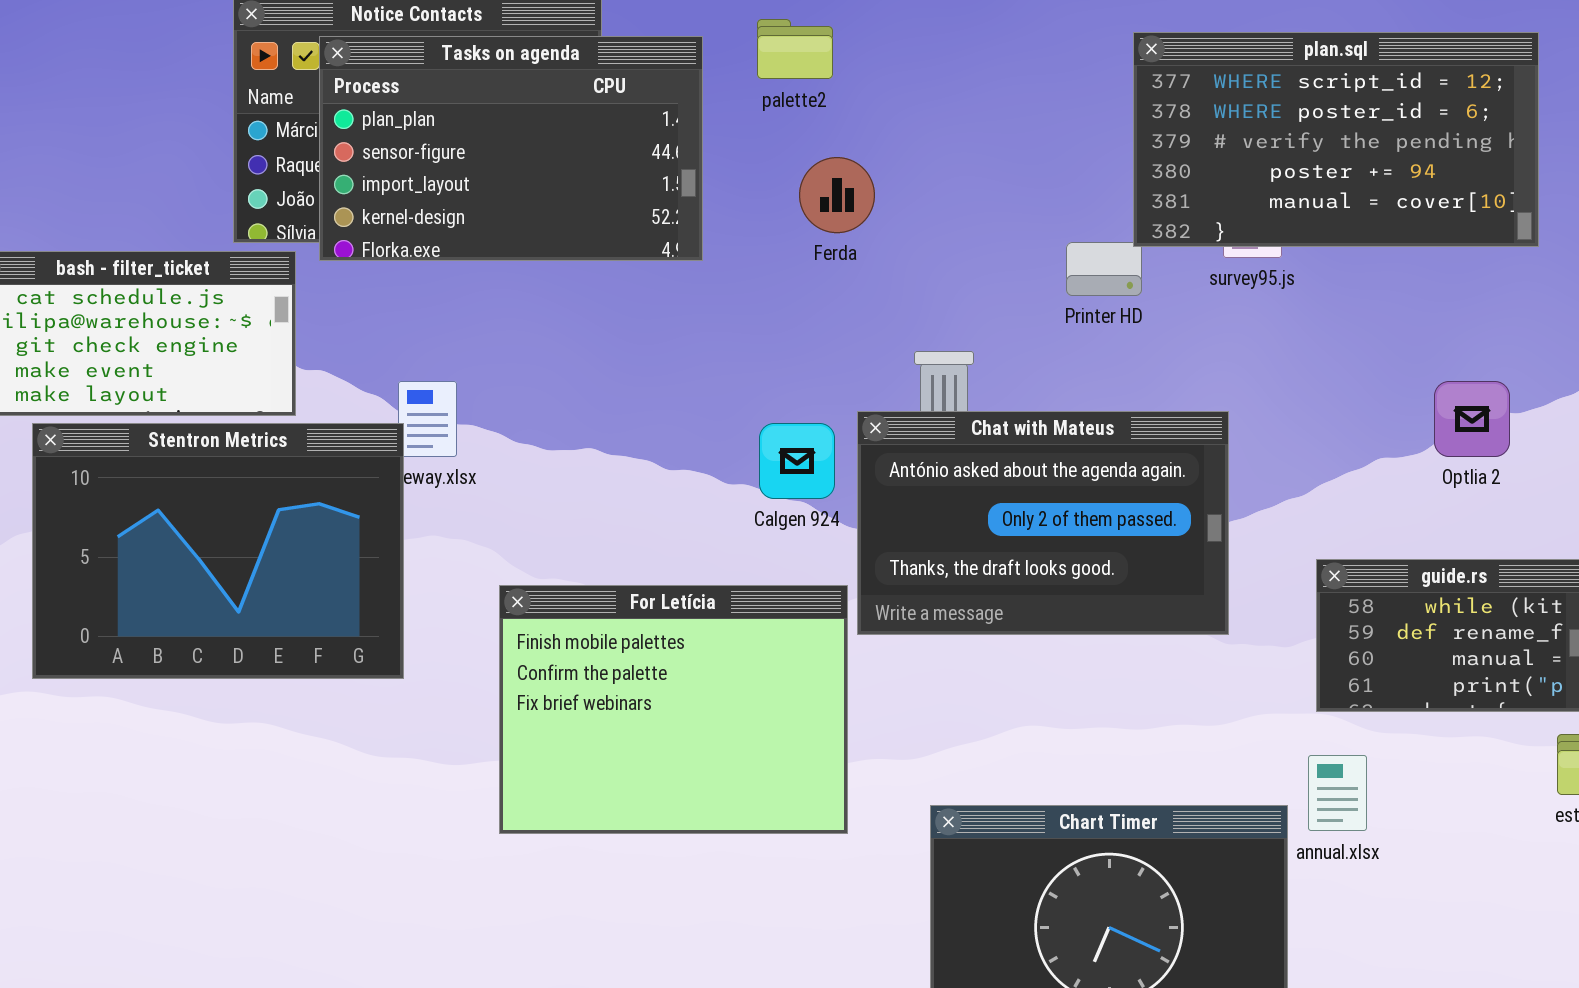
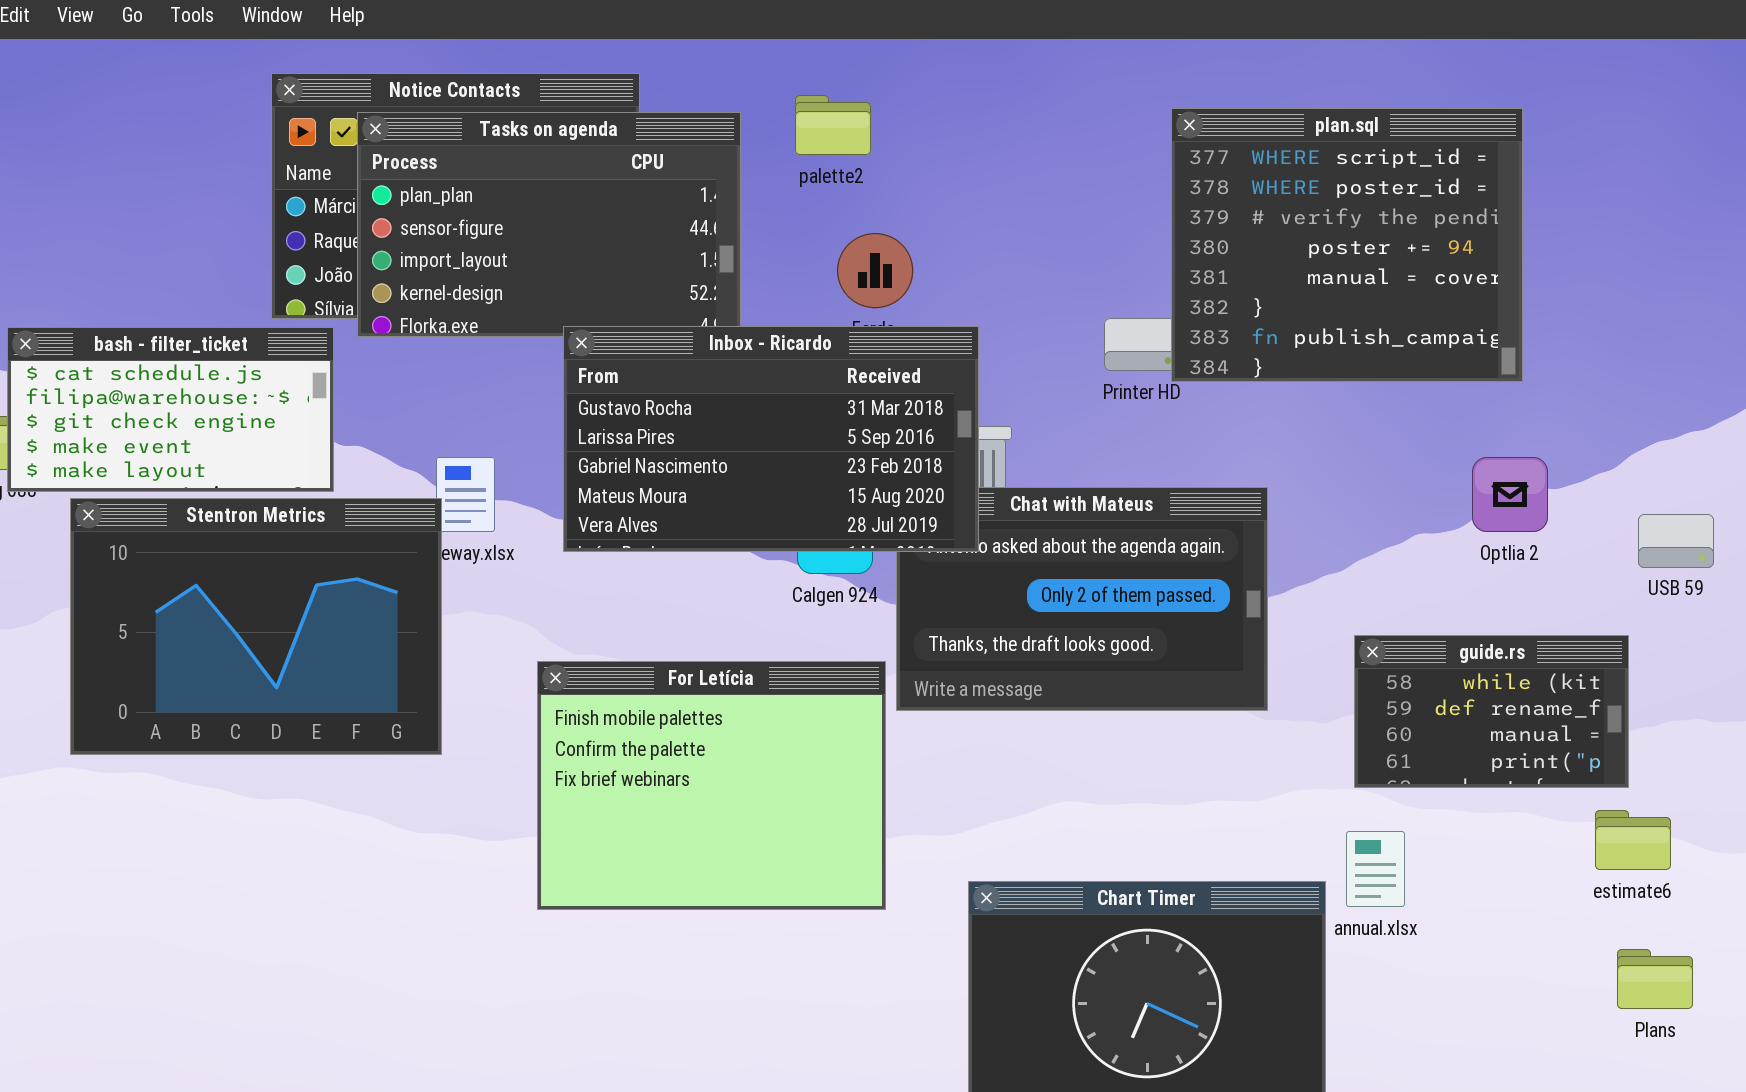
plan.sql: [1133,32,1539,247] -> [1171,108,1523,382], resized
Inbox - Ricardo: none -> [563,326,979,552], opened

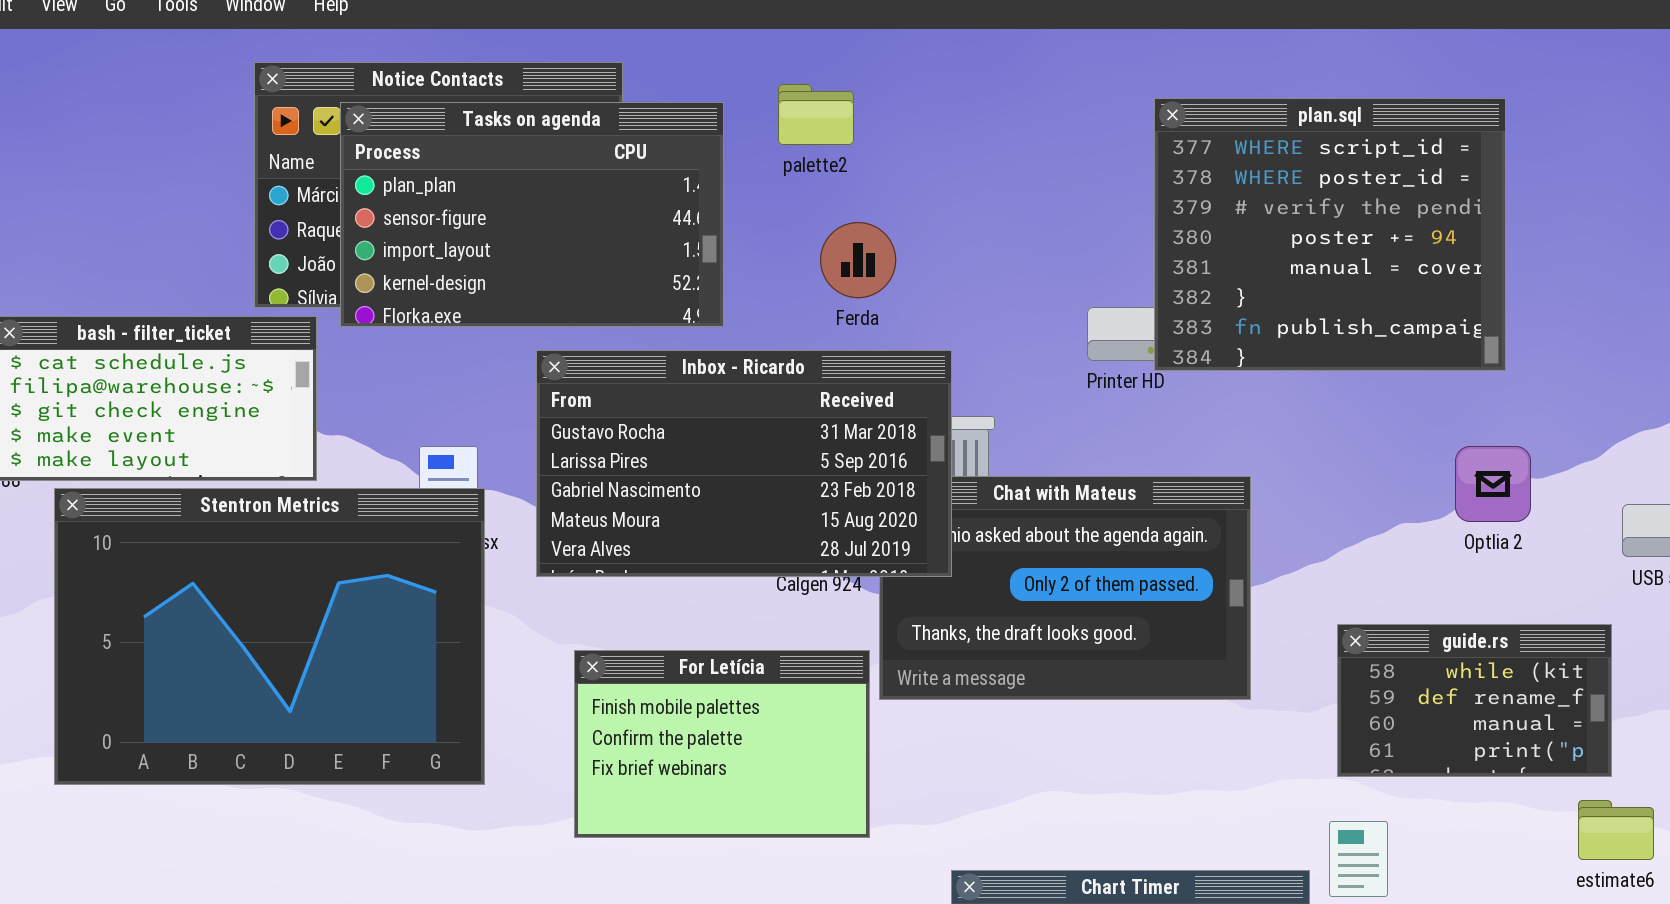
Inbox - Ricardo: [563,326,979,552] -> [536,350,952,577], moved
Stentron Metrics: [70,498,442,755] -> [54,488,485,785], resized
For Letícia: [537,661,886,910] -> [574,650,870,838], resized

